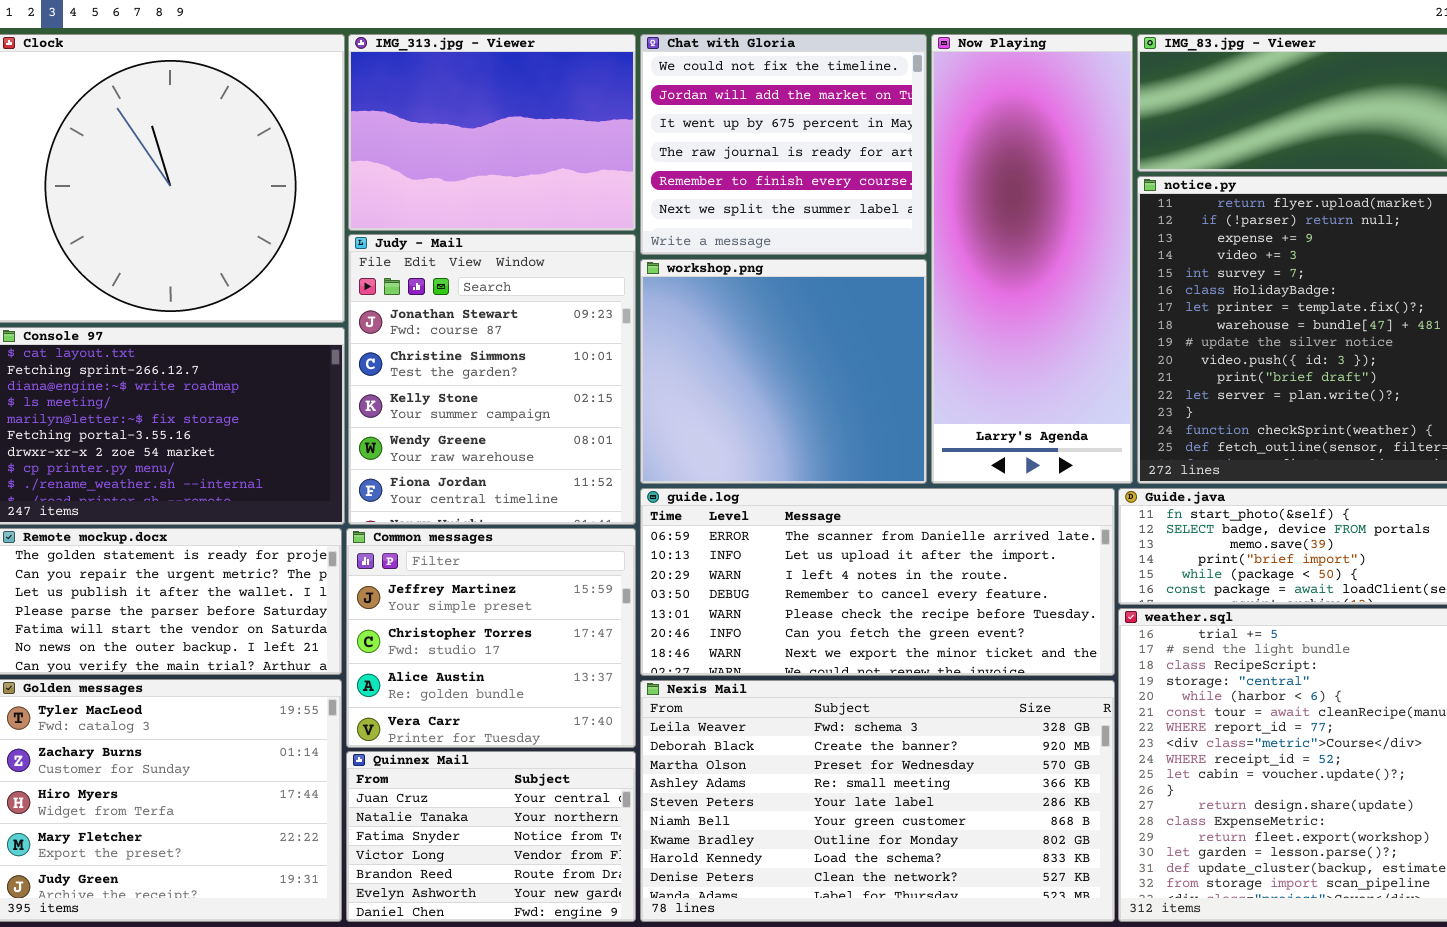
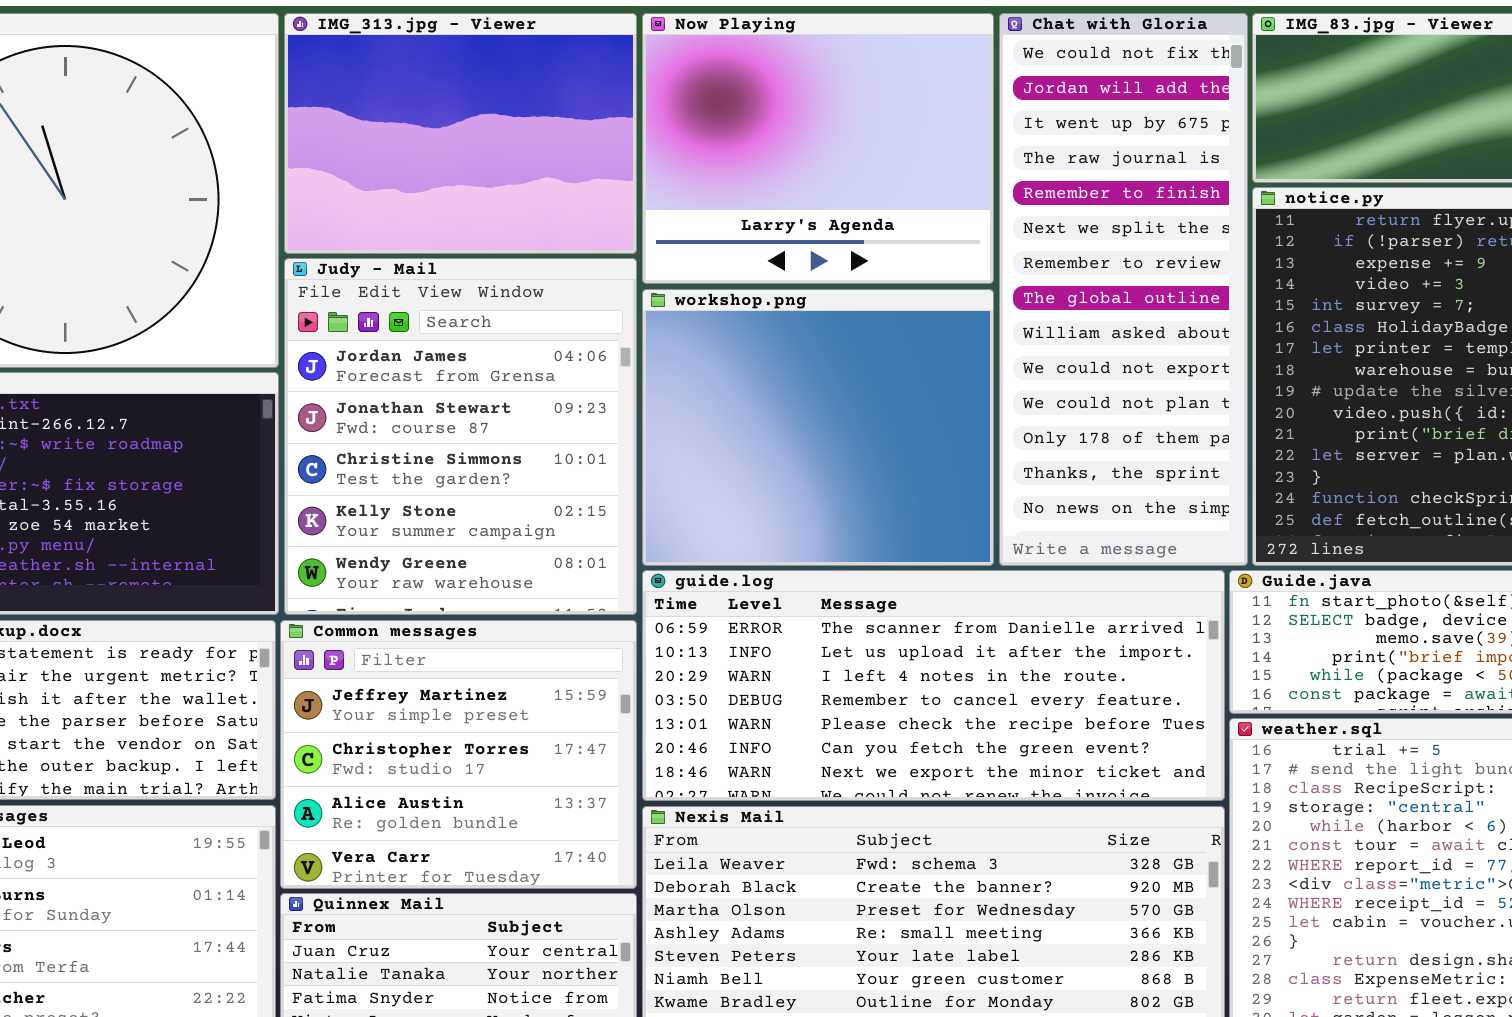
Chat with Gloria: [640,34,927,255] -> [999,13,1248,566], moved, resized
Now Playing: [931,34,1133,484] -> [642,13,994,284], moved, resized
Judy - Mail: [348,234,636,525] -> [284,258,637,615], scrolled up 1 row

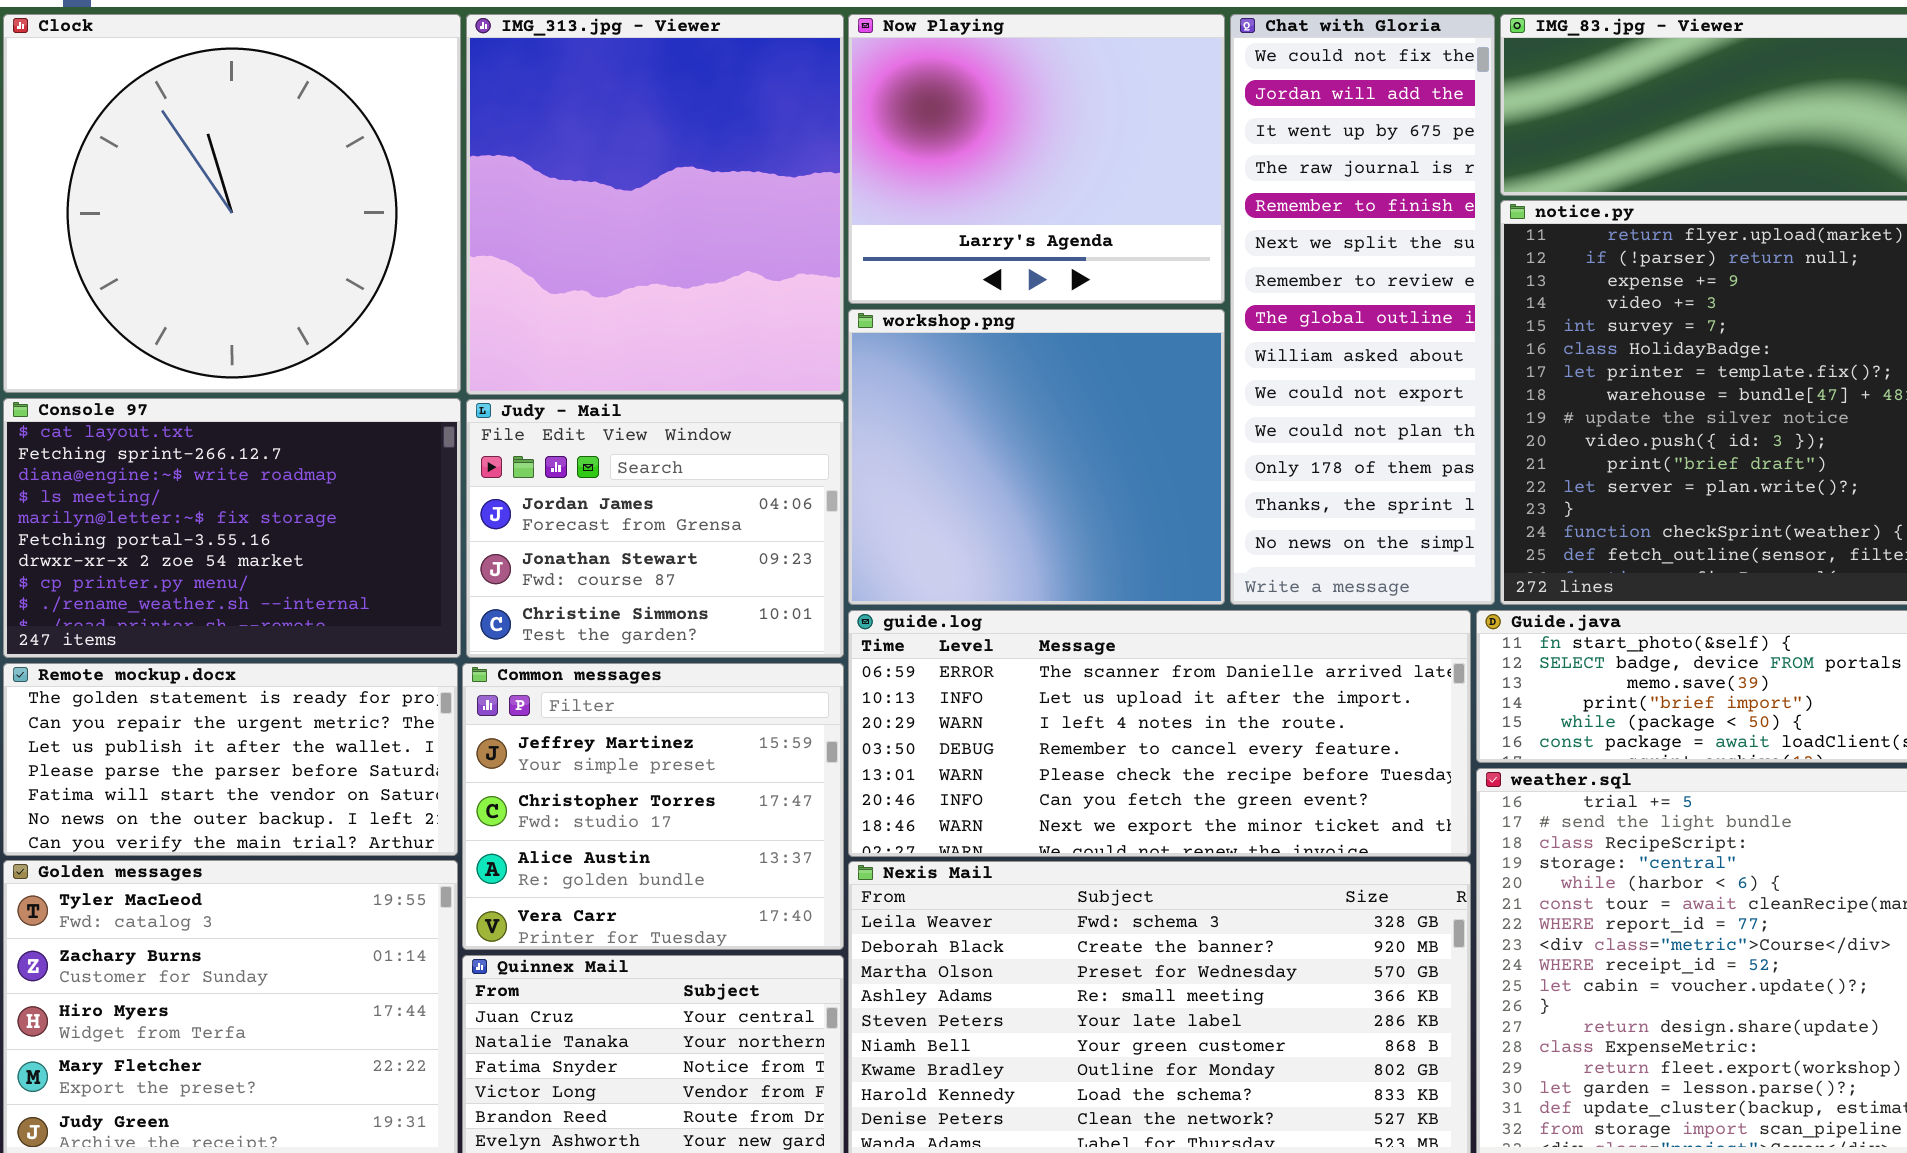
IMG_313.jpg - Viewer: [284,13,637,254] -> [466,14,844,395], resized
Judy - Mail: [284,258,637,615] -> [466,399,844,658], resized

